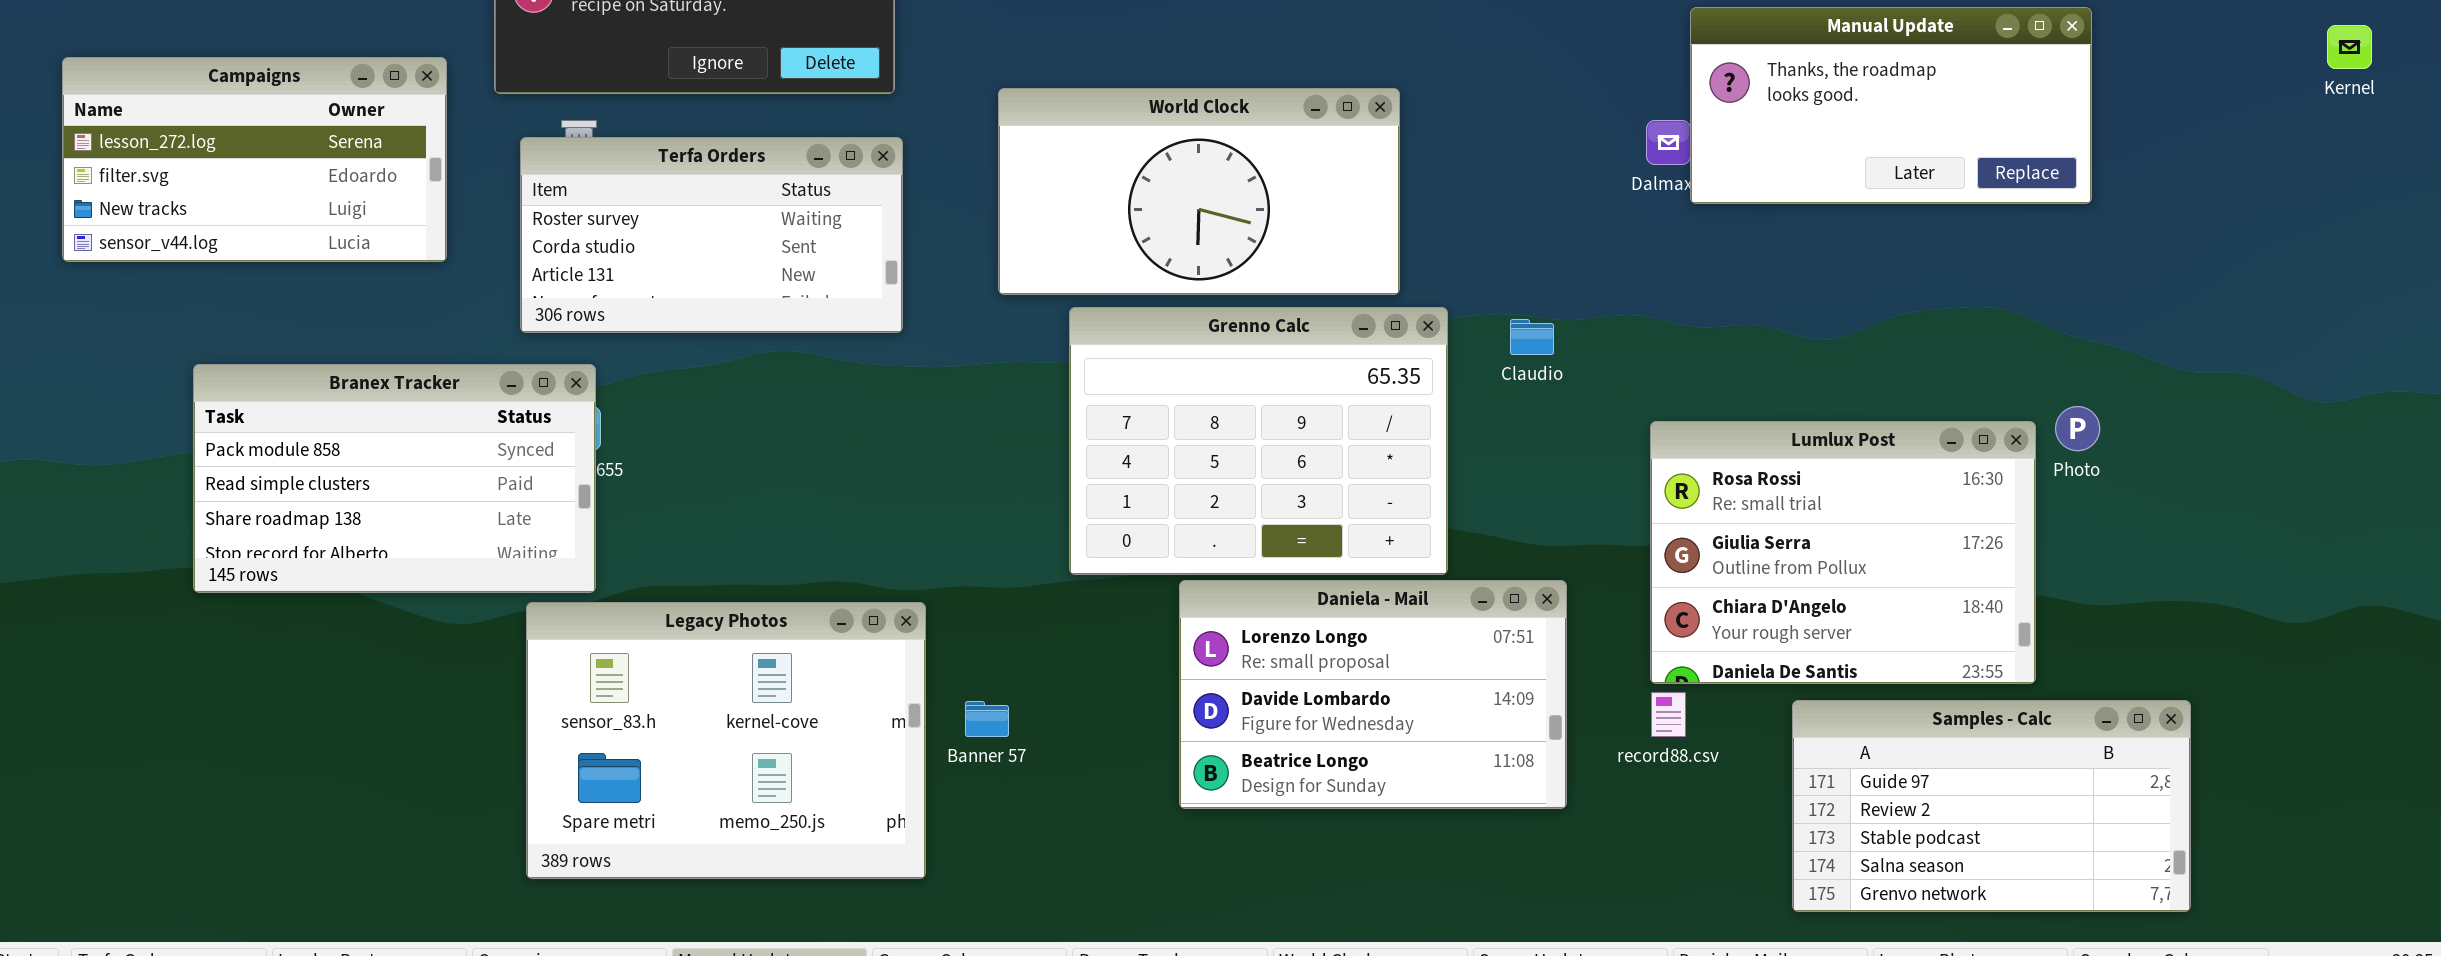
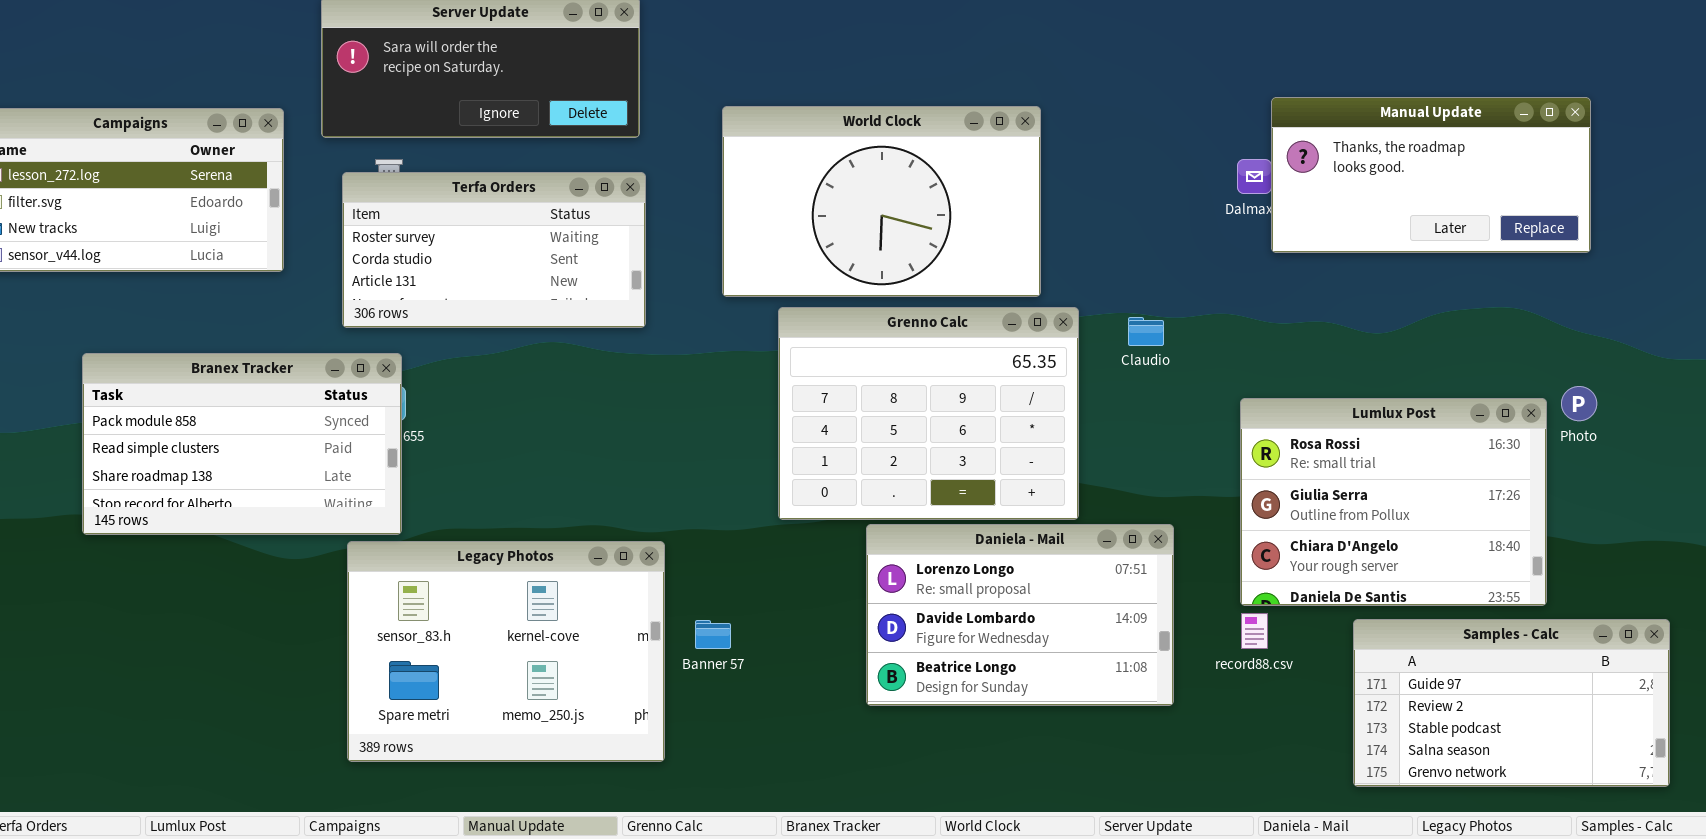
Manual Update: [1690,7,2092,204] -> [1271,97,1591,253], moved
World Clock: [998,88,1400,295] -> [722,106,1041,297], resized

